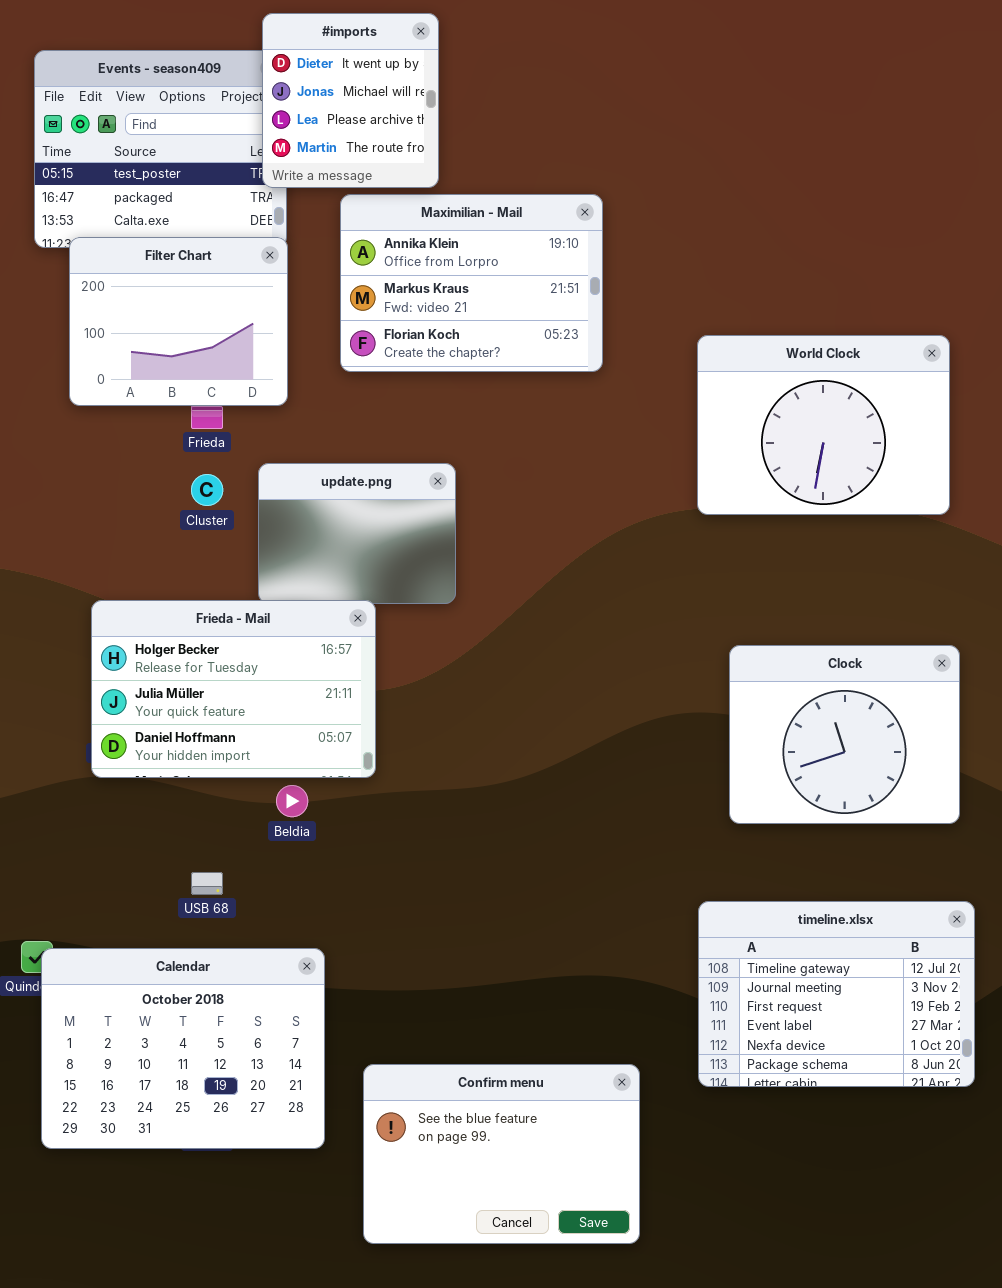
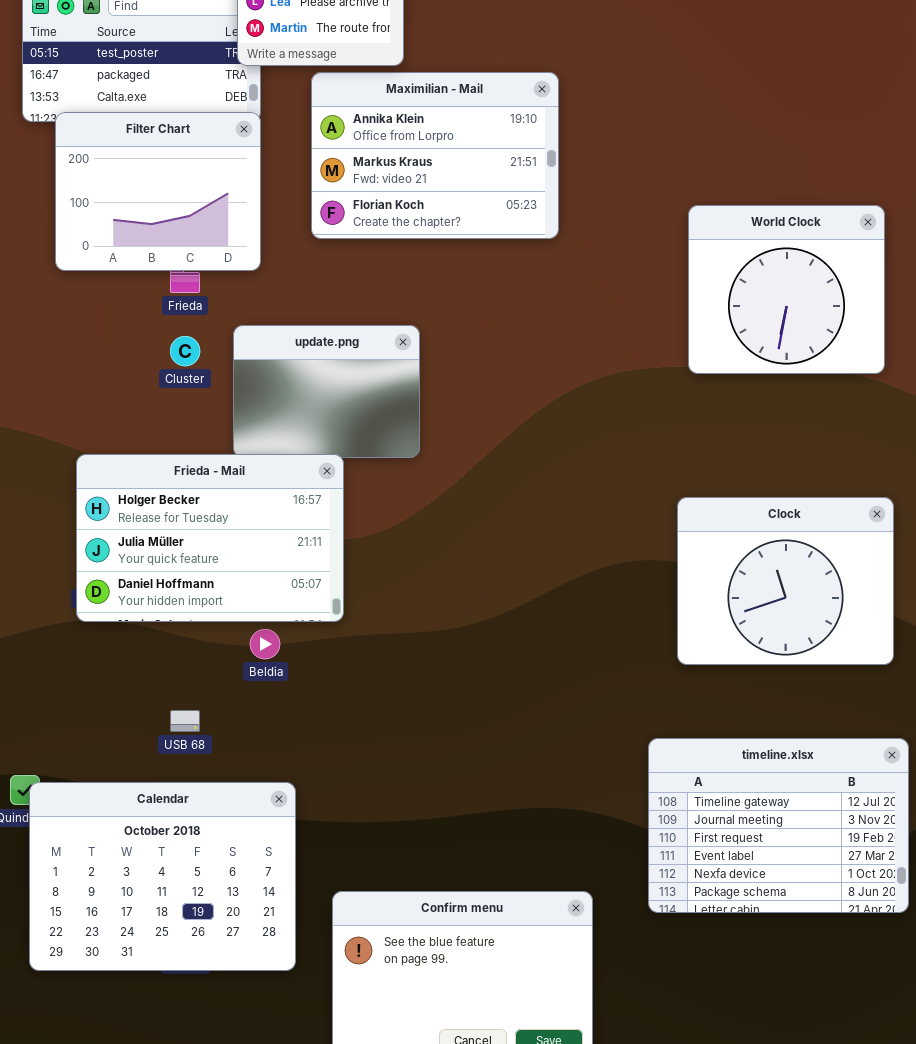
World Clock: [697,335,950,515] -> [688,205,885,374], resized

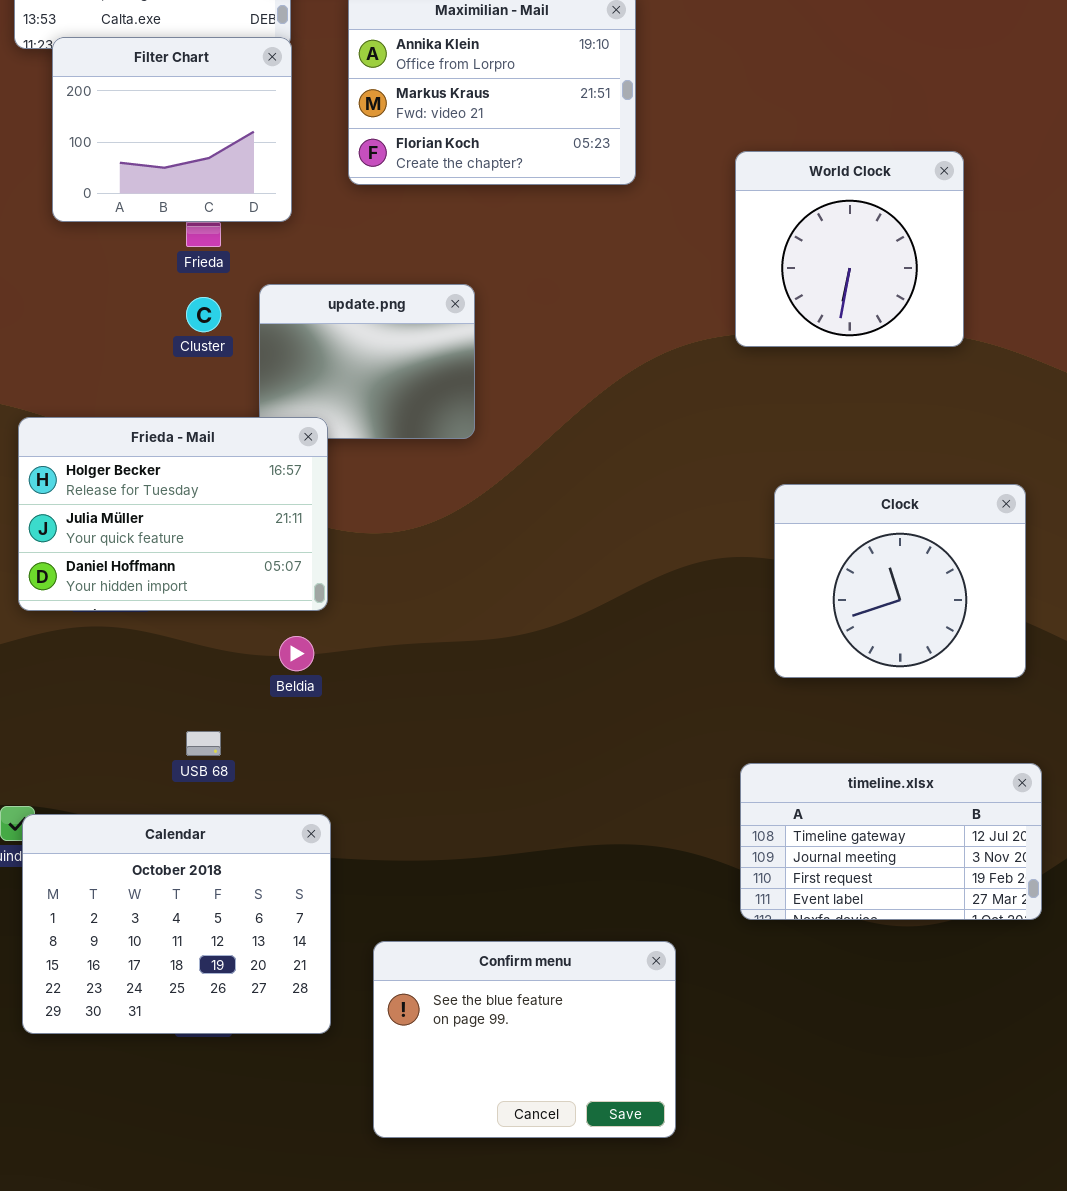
World Clock: [688,205,885,374] -> [735,151,964,347], moved
Frieda - Mail: [76,454,344,622] -> [18,417,328,611], moved
timeline.xlsx: [648,738,909,913] -> [740,763,1042,920], resized

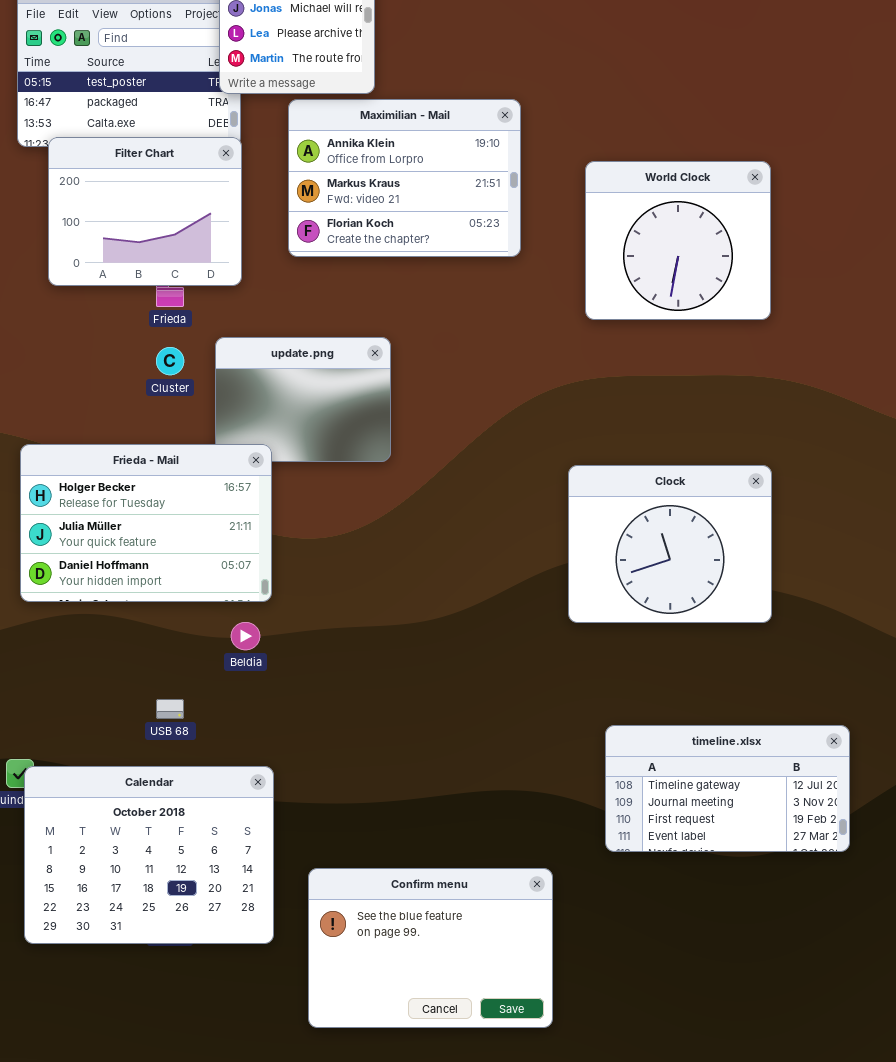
World Clock: [735,151,964,347] -> [585,161,771,320], moved
Clock: [774,484,1026,678] -> [568,465,772,623], moved

